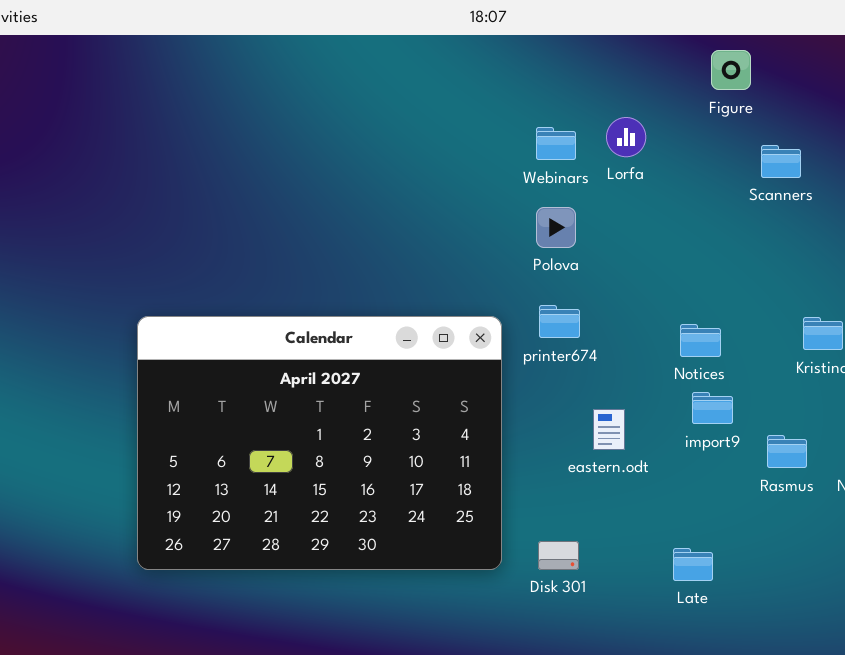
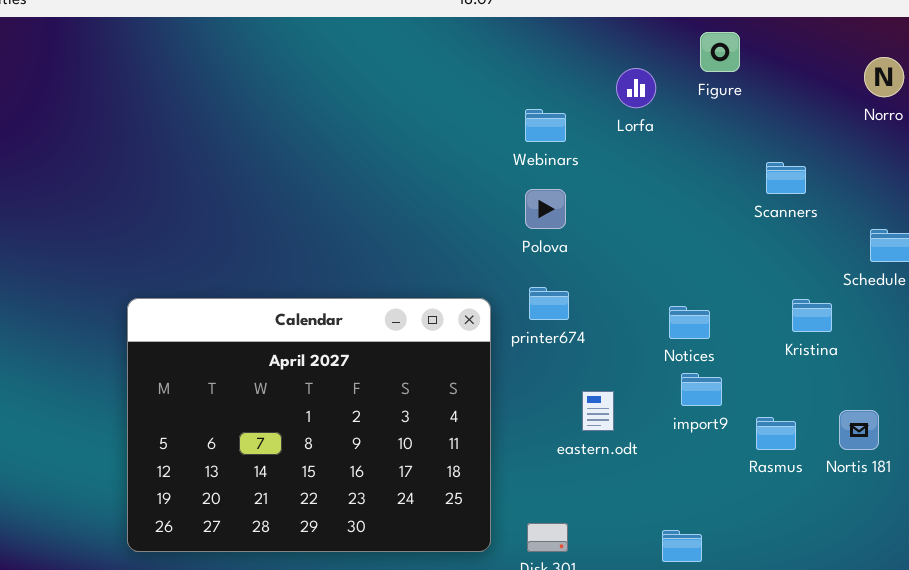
Lorfa: [606,117,646,157] -> [616,68,656,108], moved
Scanners: [761,145,801,178] -> [766,162,806,194], moved

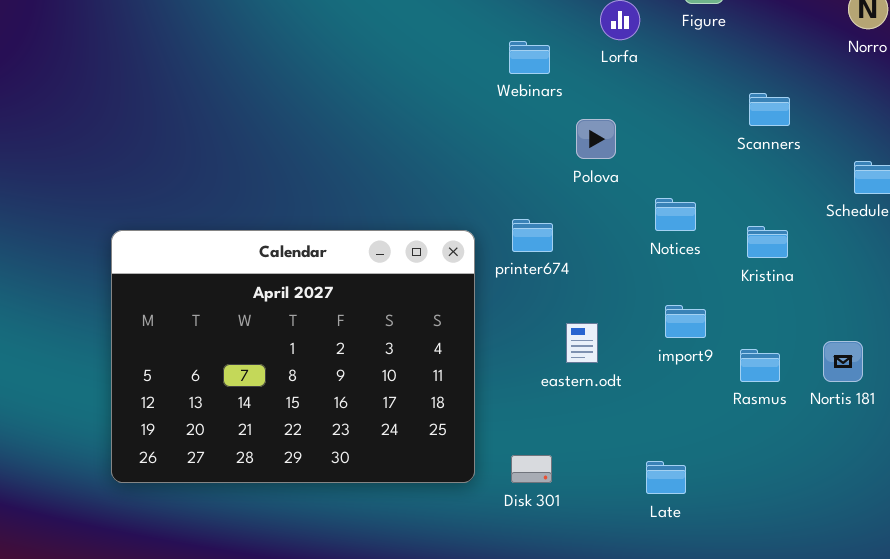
Polova: [525,189,566,229] -> [576,119,616,159], moved
Kristina: [792,299,832,332] -> [747,226,788,258], moved
Notices: [669,306,710,339] -> [655,198,696,231], moved

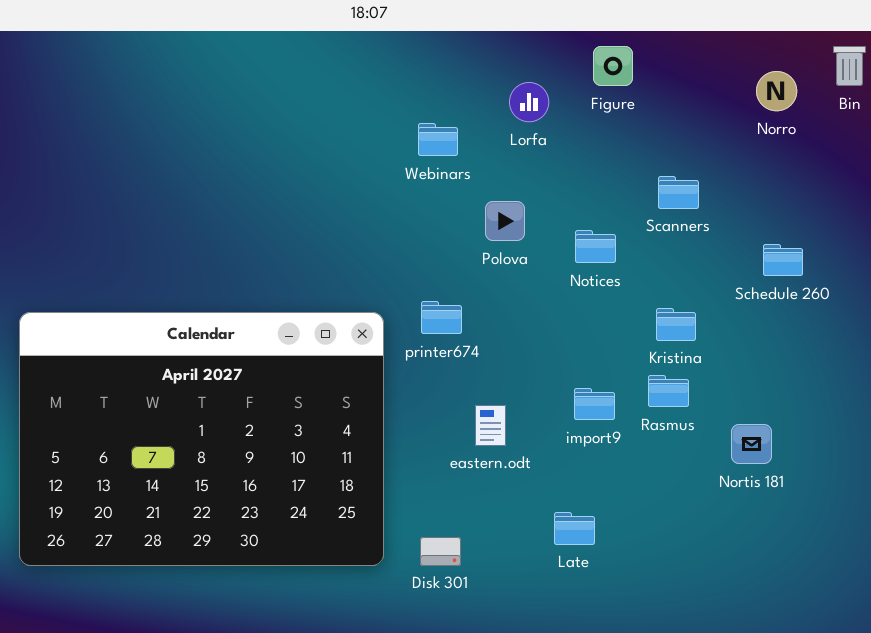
Notices: [655,198,696,231] -> [575,230,616,263], moved
Rasmus: [740,349,780,382] -> [648,375,689,407], moved
Late: [646,461,686,494] -> [554,512,595,545], moved

